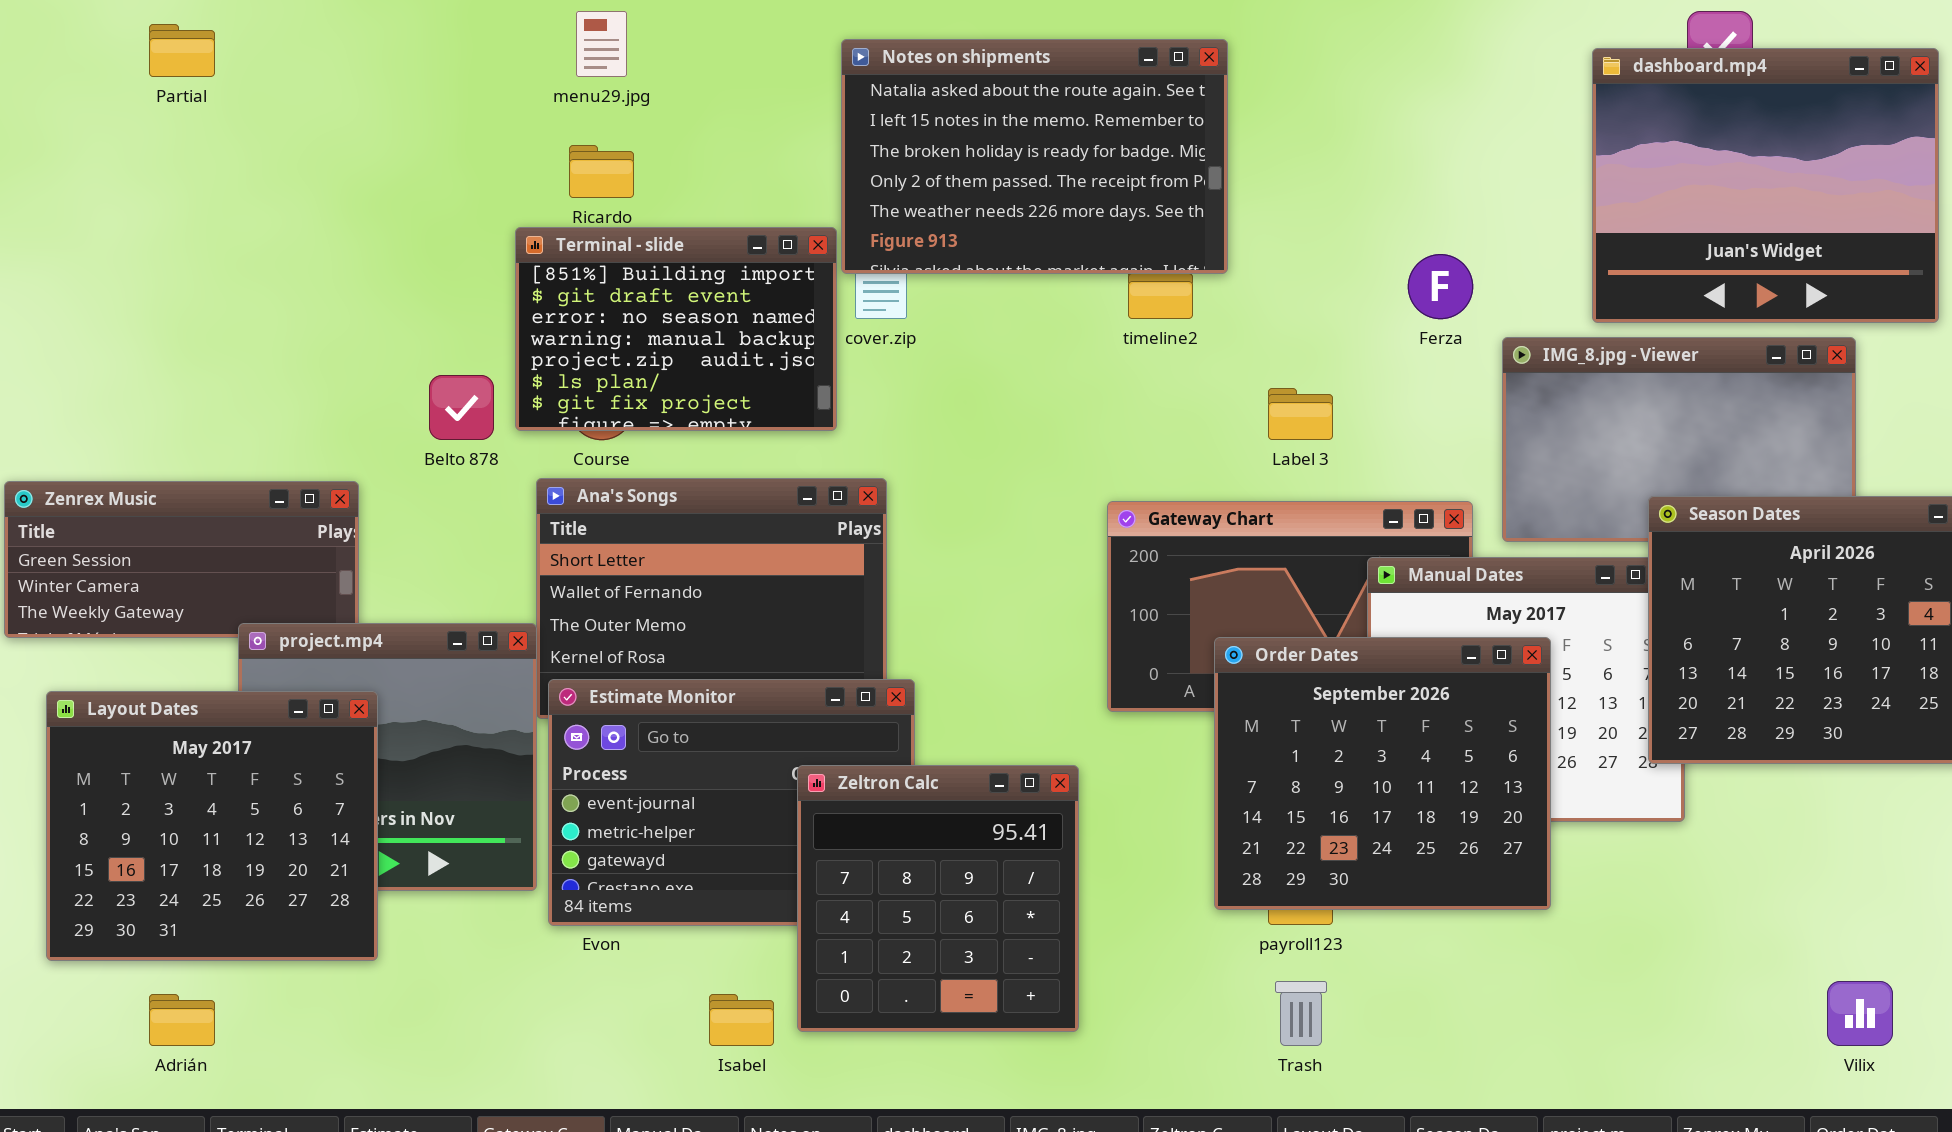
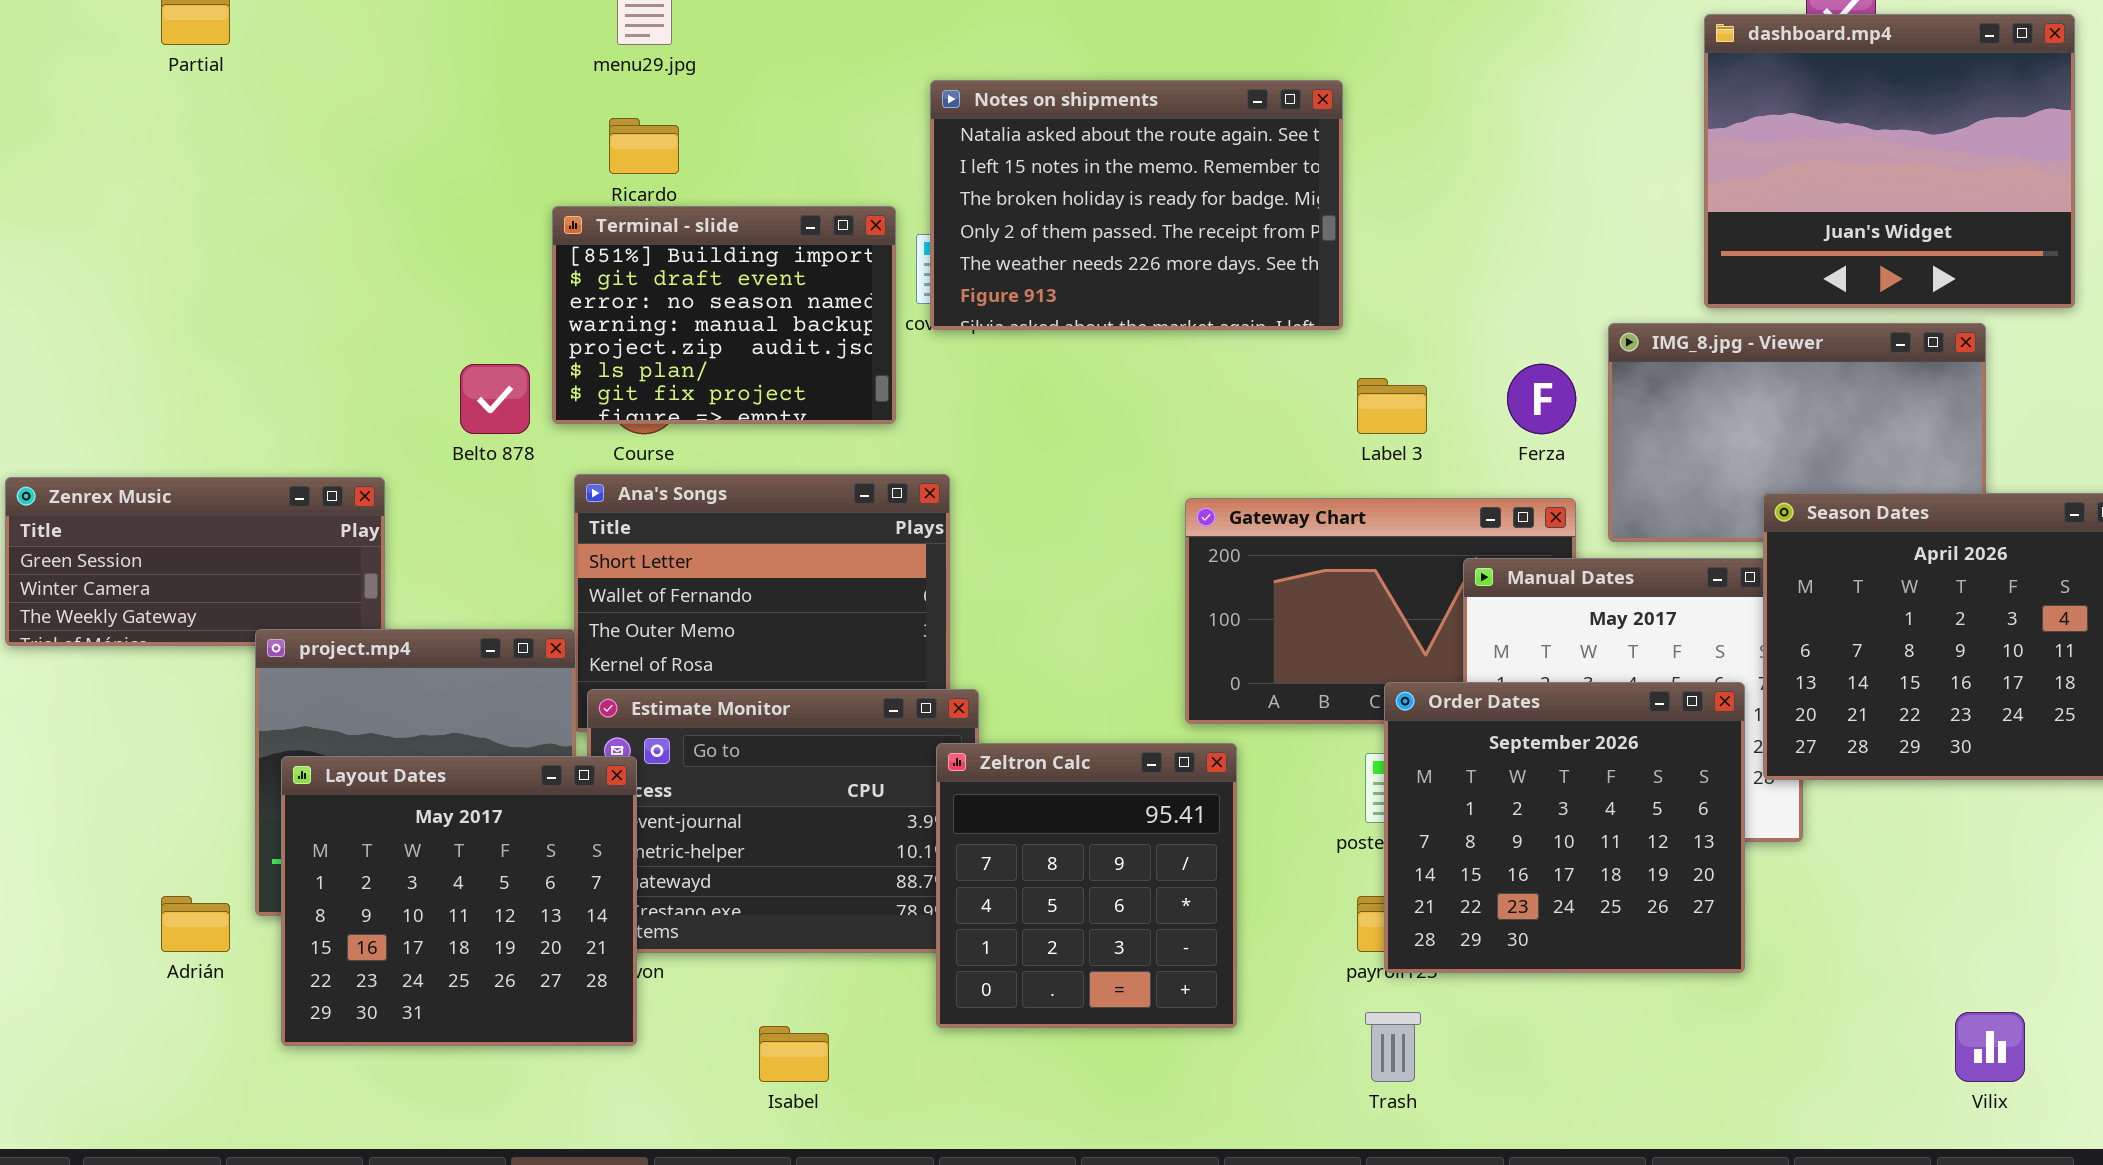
Notes on shipments: [841,39,1228,274] -> [930,80,1343,330], moved
Ferza: [1408,254,1473,319] -> [1507,364,1576,434], moved
Order Dates: [1214,637,1551,910] -> [1384,682,1745,973], moved
Layout Dates: [46,691,378,961] -> [281,756,637,1046], moved
Zeltron Calc: [797,765,1079,1032] -> [936,743,1237,1028], moved
Adrián: [149,994,215,1046] -> [161,896,230,952], moved

